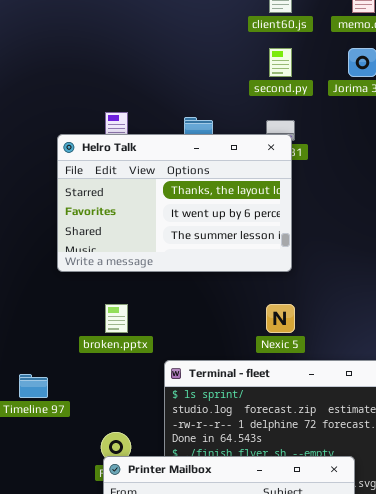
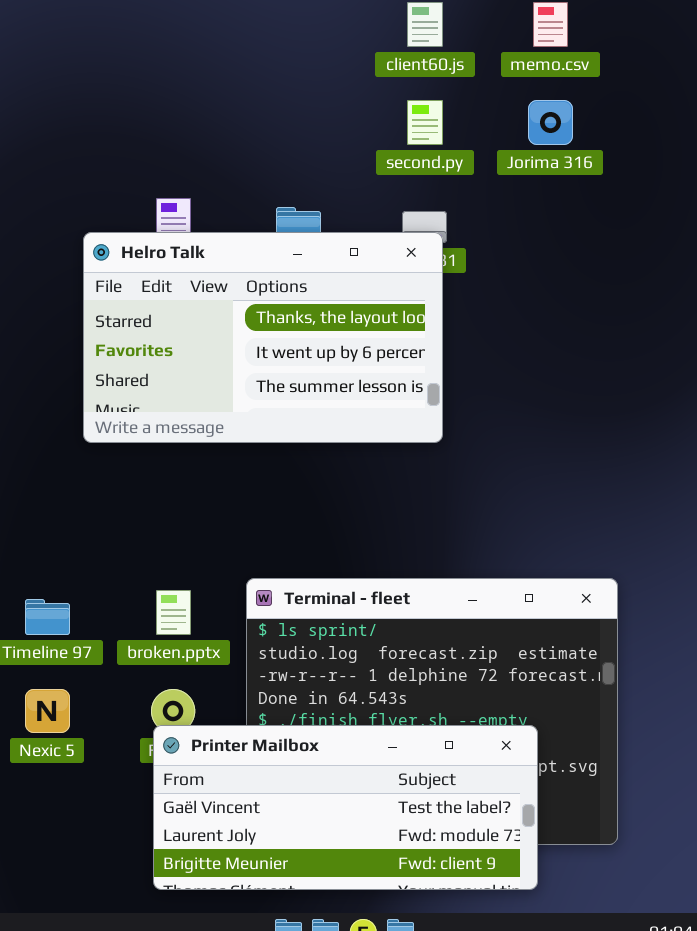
broken.pptx: [105,304,128,333] -> [156,590,191,635], moved
Nexic 5: [266,304,295,333] -> [25,689,70,733], moved

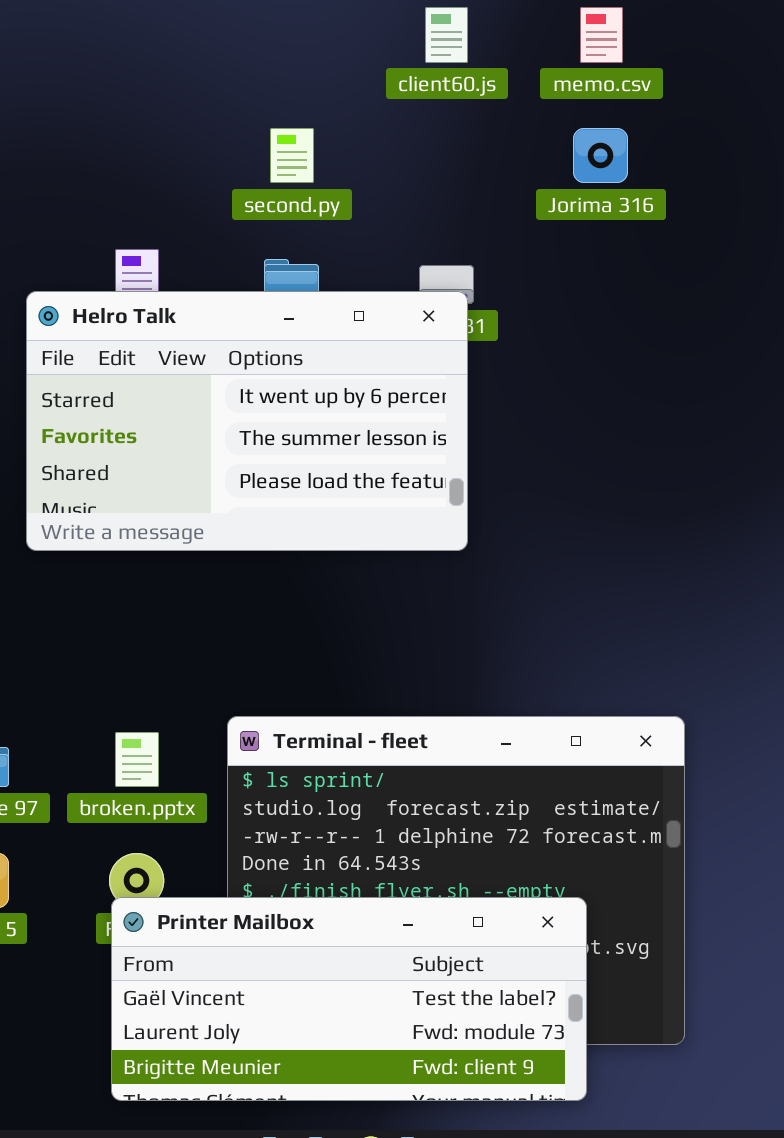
second.py: [407,100,443,145] -> [270,128,314,183], moved
Helro Talk: [83,232,443,443] -> [26,291,468,551], scrolled down 1 row

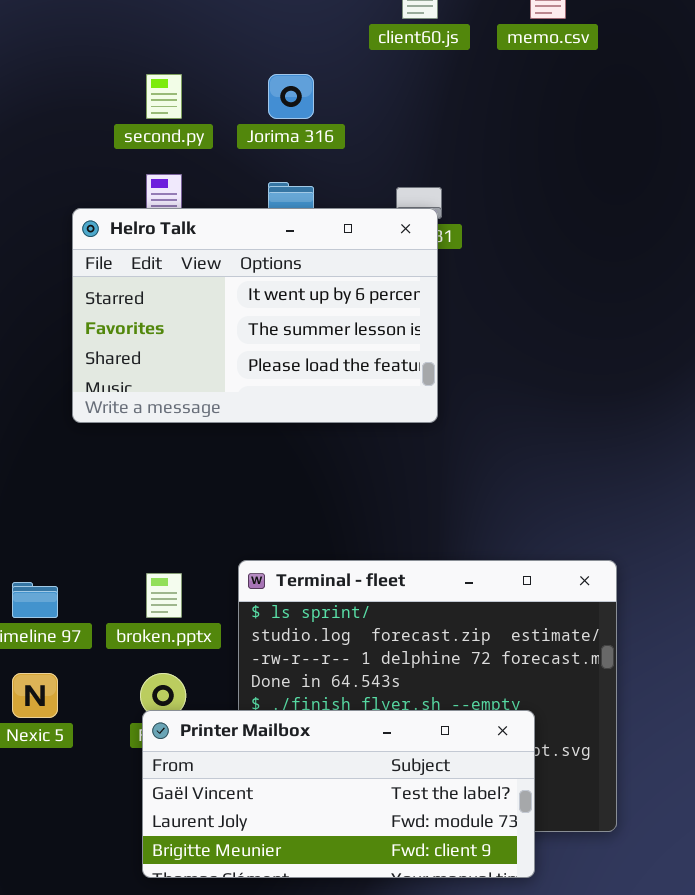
second.py: [270,128,314,183] -> [146,74,182,119], moved
Jorima 316: [573,128,628,183] -> [268,74,314,119], moved

